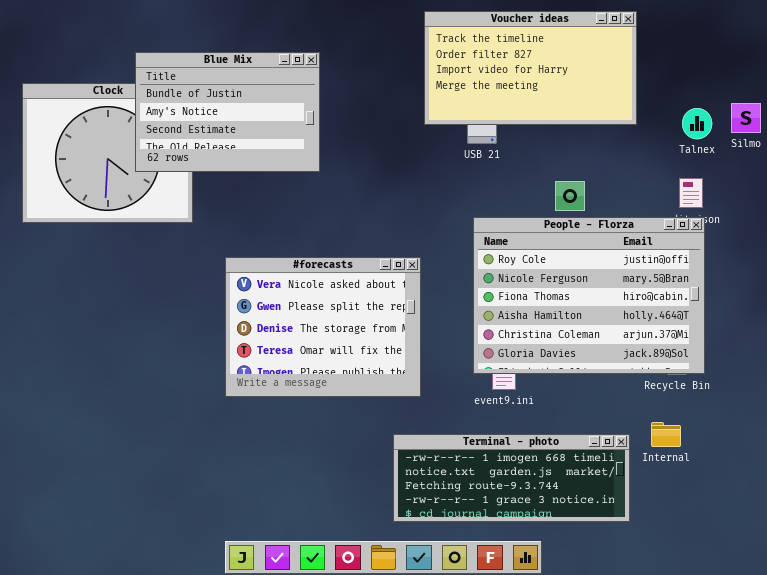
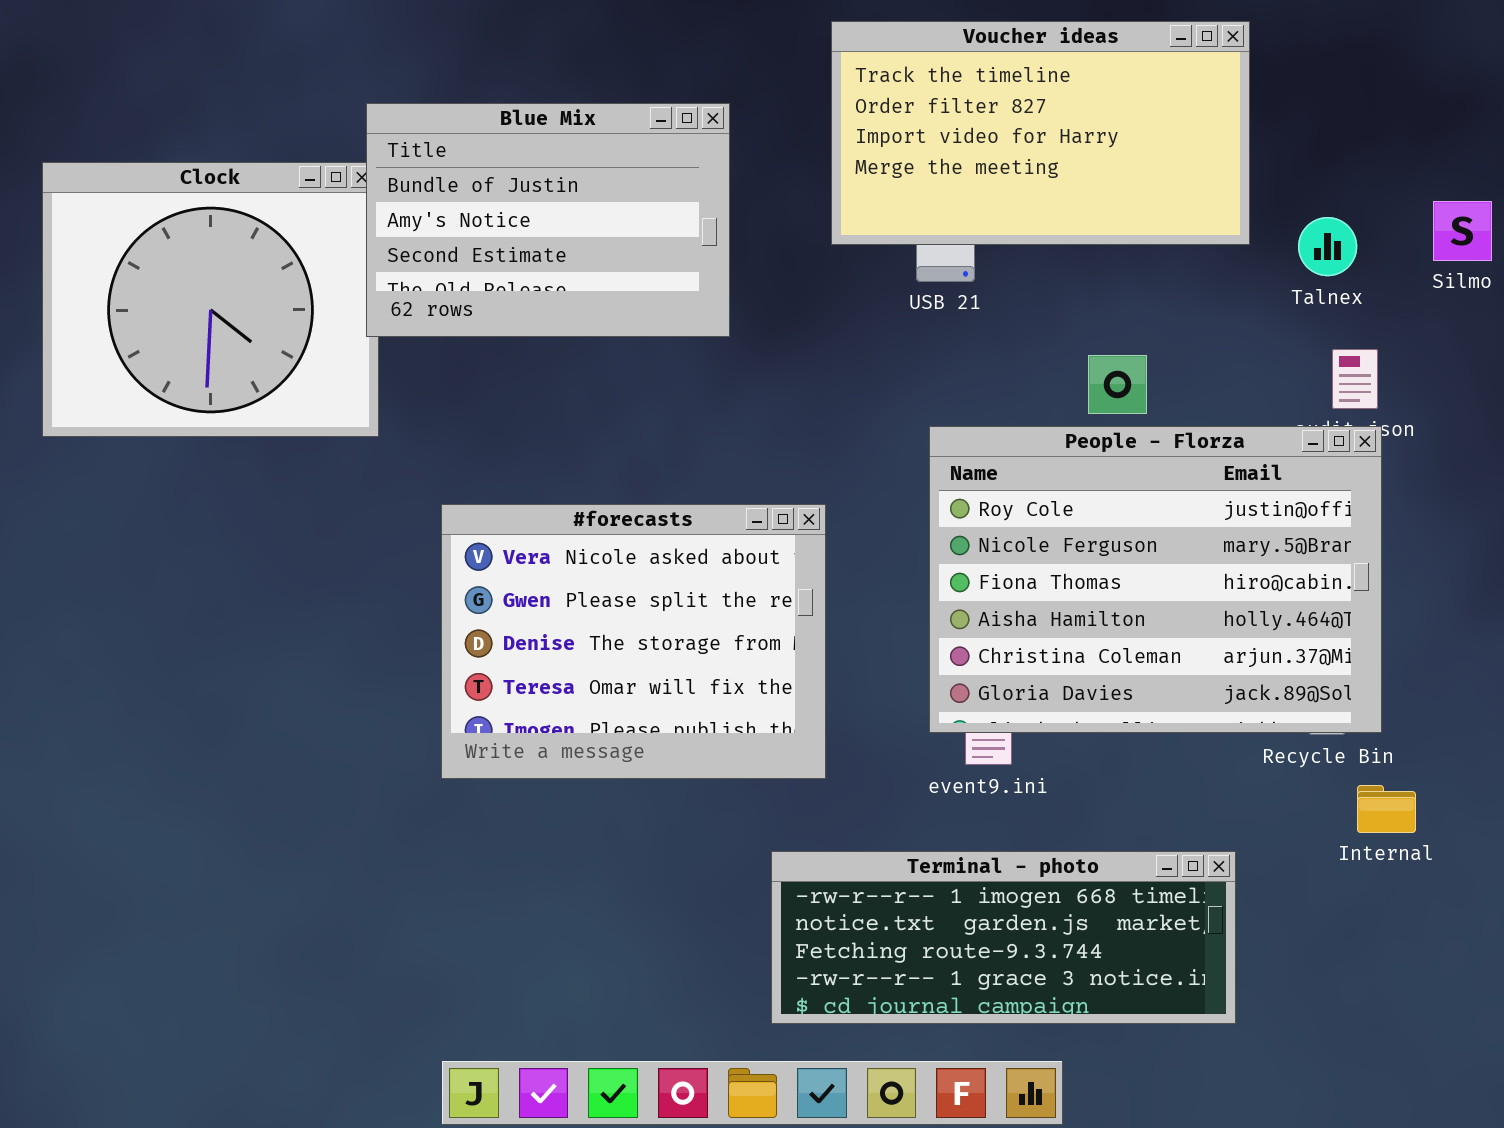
Blue Mix: [135,52,320,172] -> [366,103,730,337], moved
Talnex: [682,108,712,139] -> [1298,217,1357,276], moved
Internal: [651,422,681,447] -> [1357,785,1416,833], moved

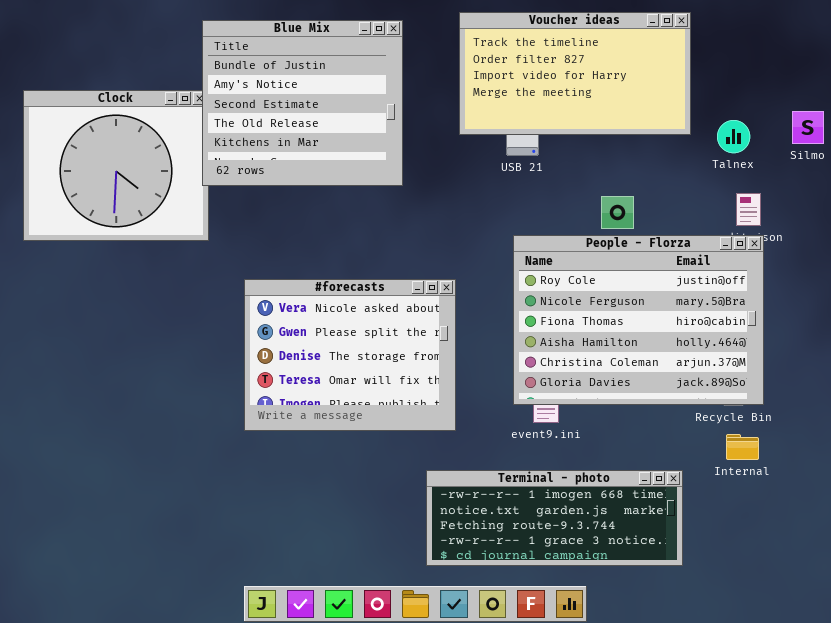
Blue Mix: [366,103,730,337] -> [202,20,403,186], resized
Internal: [1357,785,1416,833] -> [726,434,759,460], moved

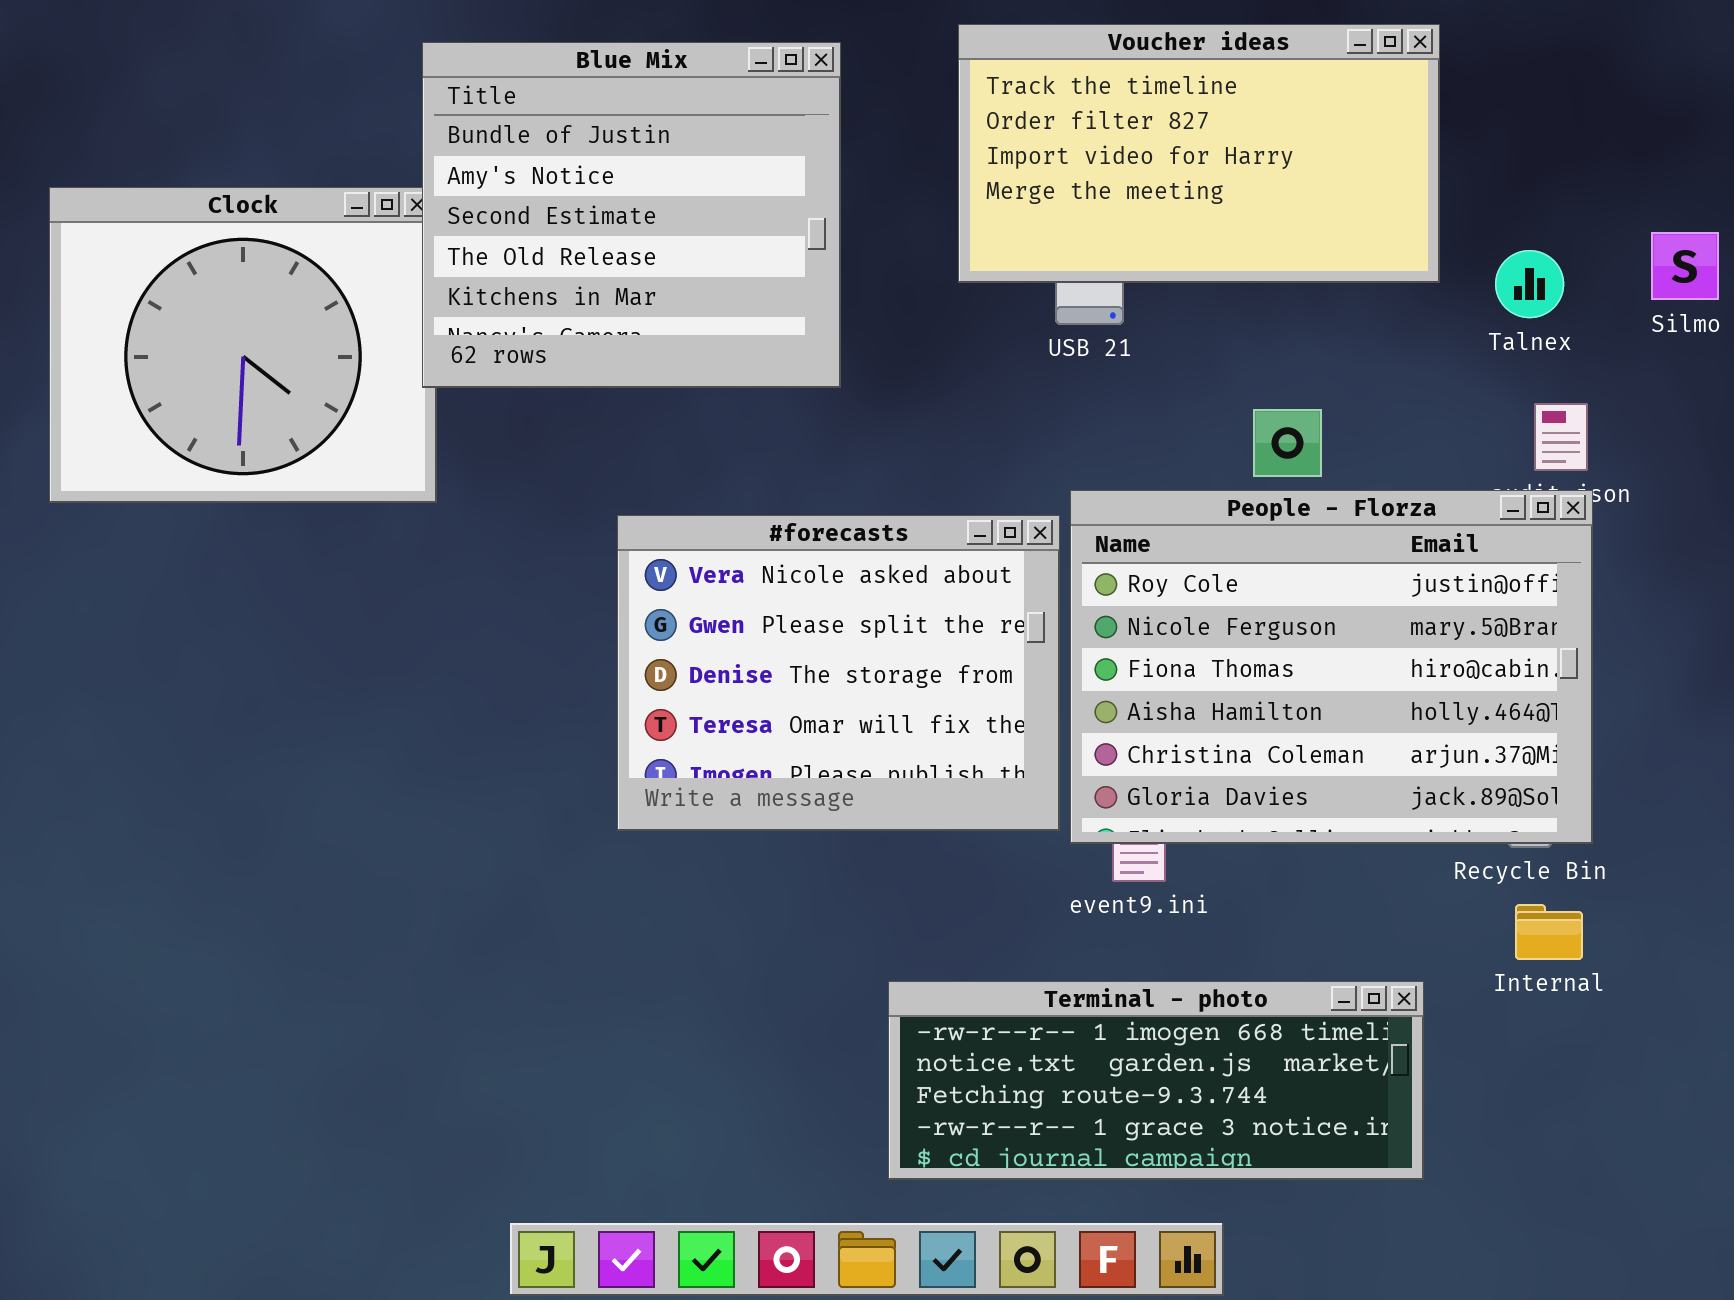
#forecasts: [244,279,456,431] -> [617,515,1060,831], moved

